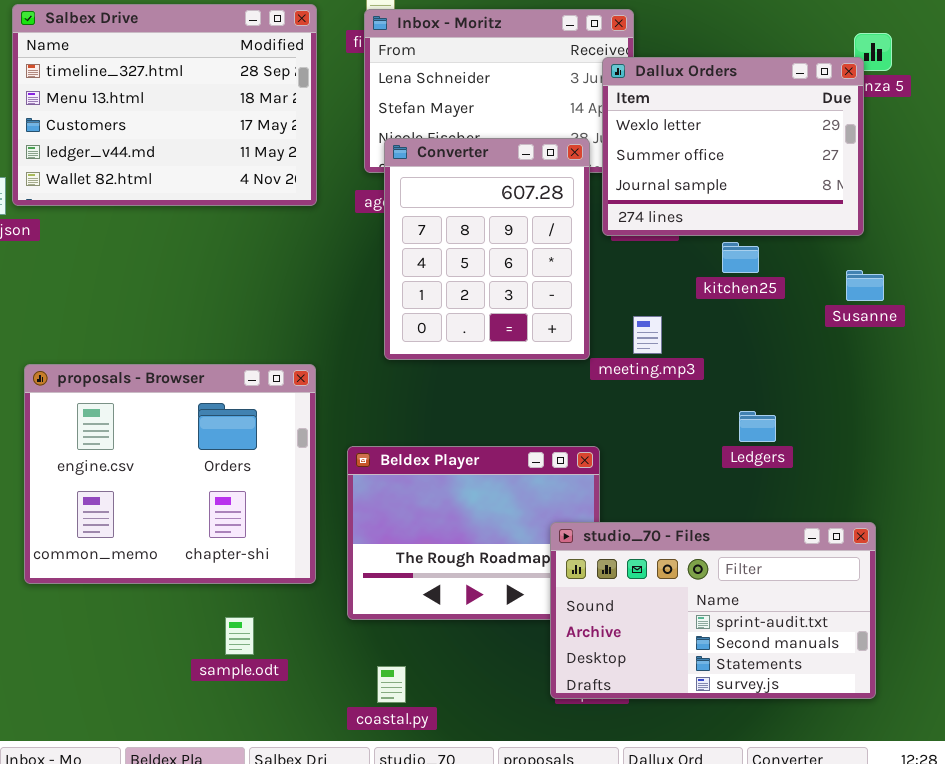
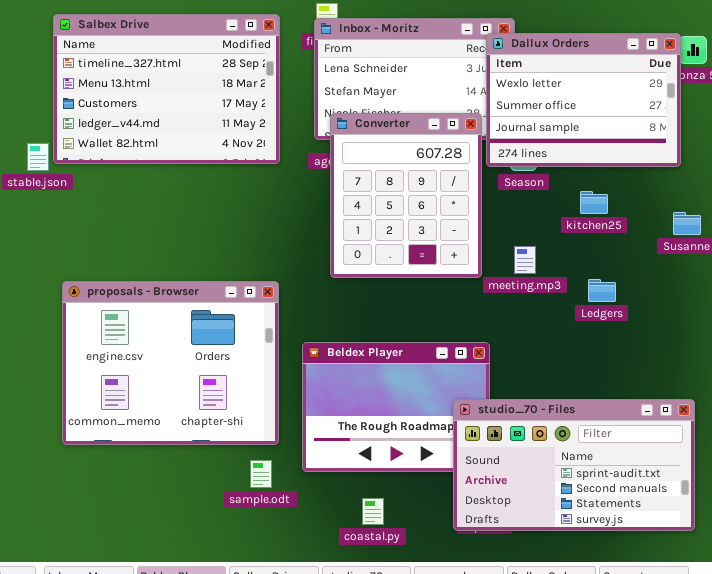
Dallux Orders: [602,57,864,236] -> [486,33,681,167], moved
Ledgers: [739,411,776,442] -> [588,279,616,302], moved
sample.odt: [225,617,254,655] -> [250,460,272,488], moved
coastal.py: [377,666,406,703] -> [362,498,384,525], moved

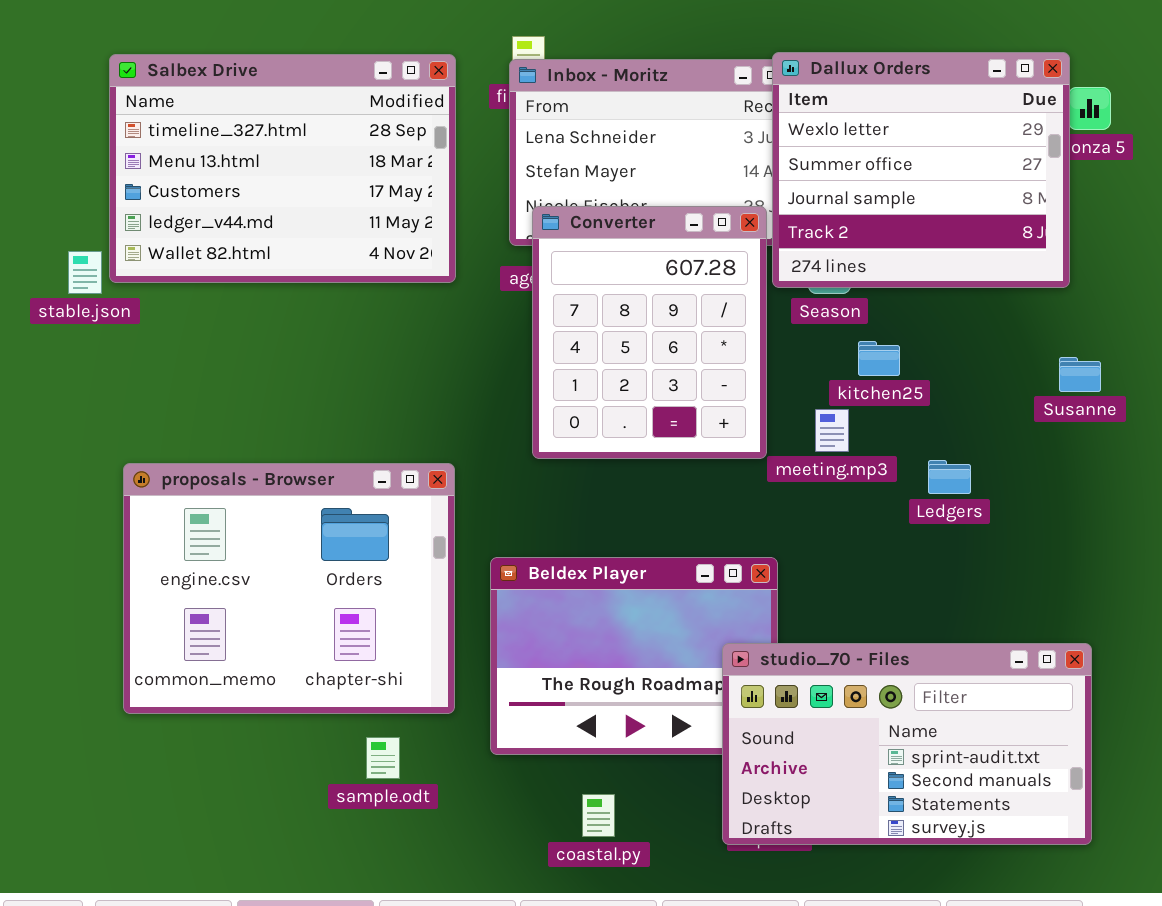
Dallux Orders: [486,33,681,167] -> [772,52,1070,288], resized
kitchen25: [580,191,608,214] -> [858,341,900,376], moved
sample.odt: [250,460,272,488] -> [366,737,400,779], moved

